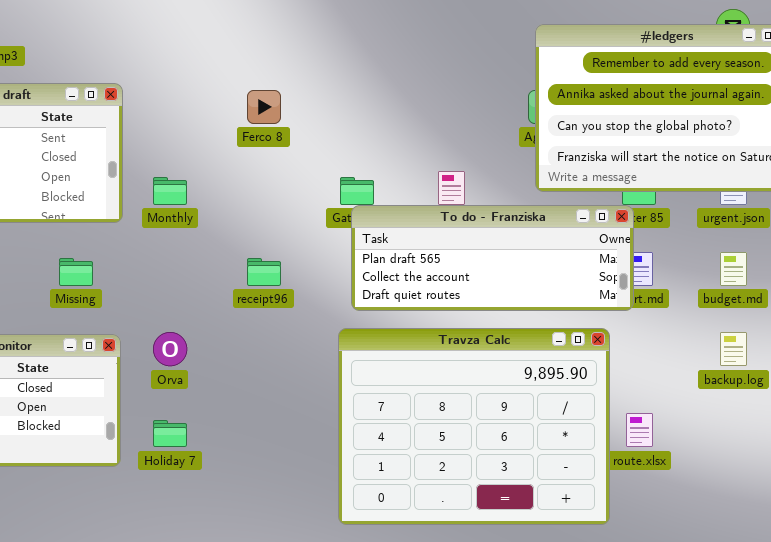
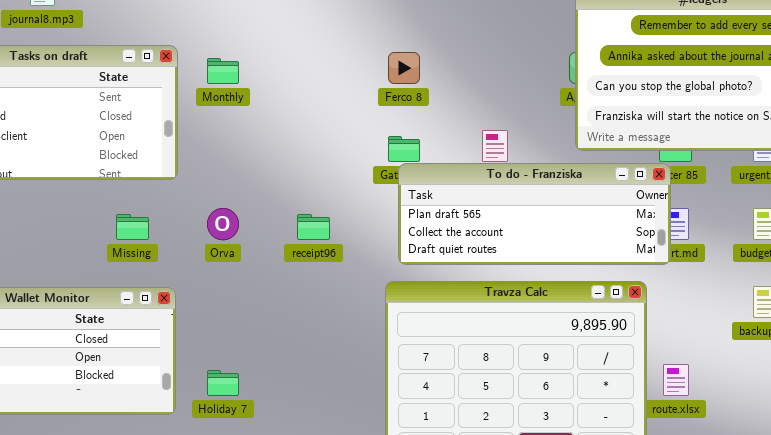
Ferco 8: [247,90,281,124] -> [388,52,420,84], moved
Monthly: [153,177,187,205] -> [207,58,239,84], moved
Orva: [153,332,187,366] -> [207,208,239,240], moved

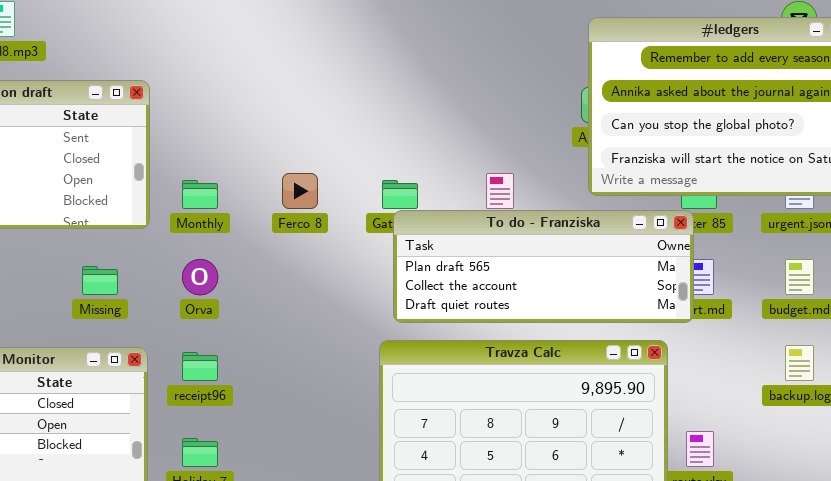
Ferco 8: [388,52,420,84] -> [282,173,318,209], moved
Monthly: [207,58,239,84] -> [182,180,218,209], moved
receipt96: [297,214,330,240] -> [182,352,218,381], moved

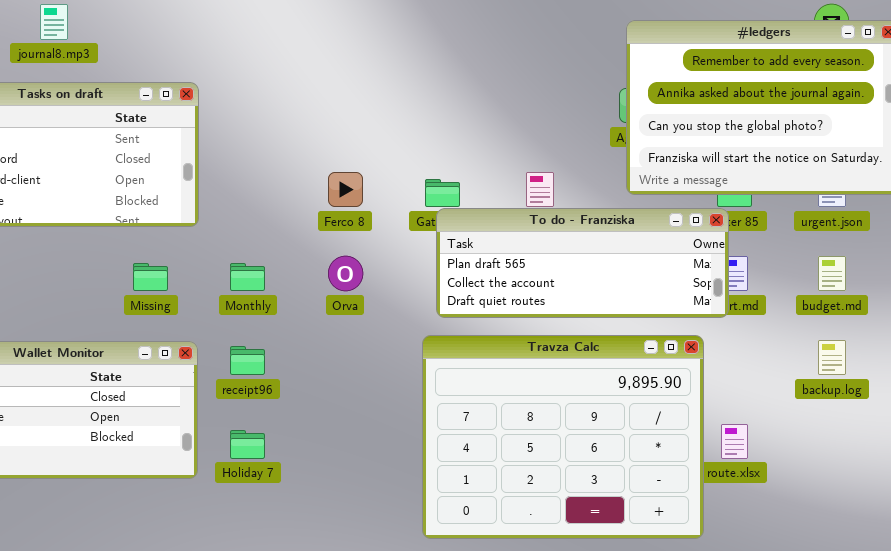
Monthly: [182,180,218,209] -> [230,263,265,291], moved
Orva: [182,259,218,295] -> [328,256,363,291], moved

